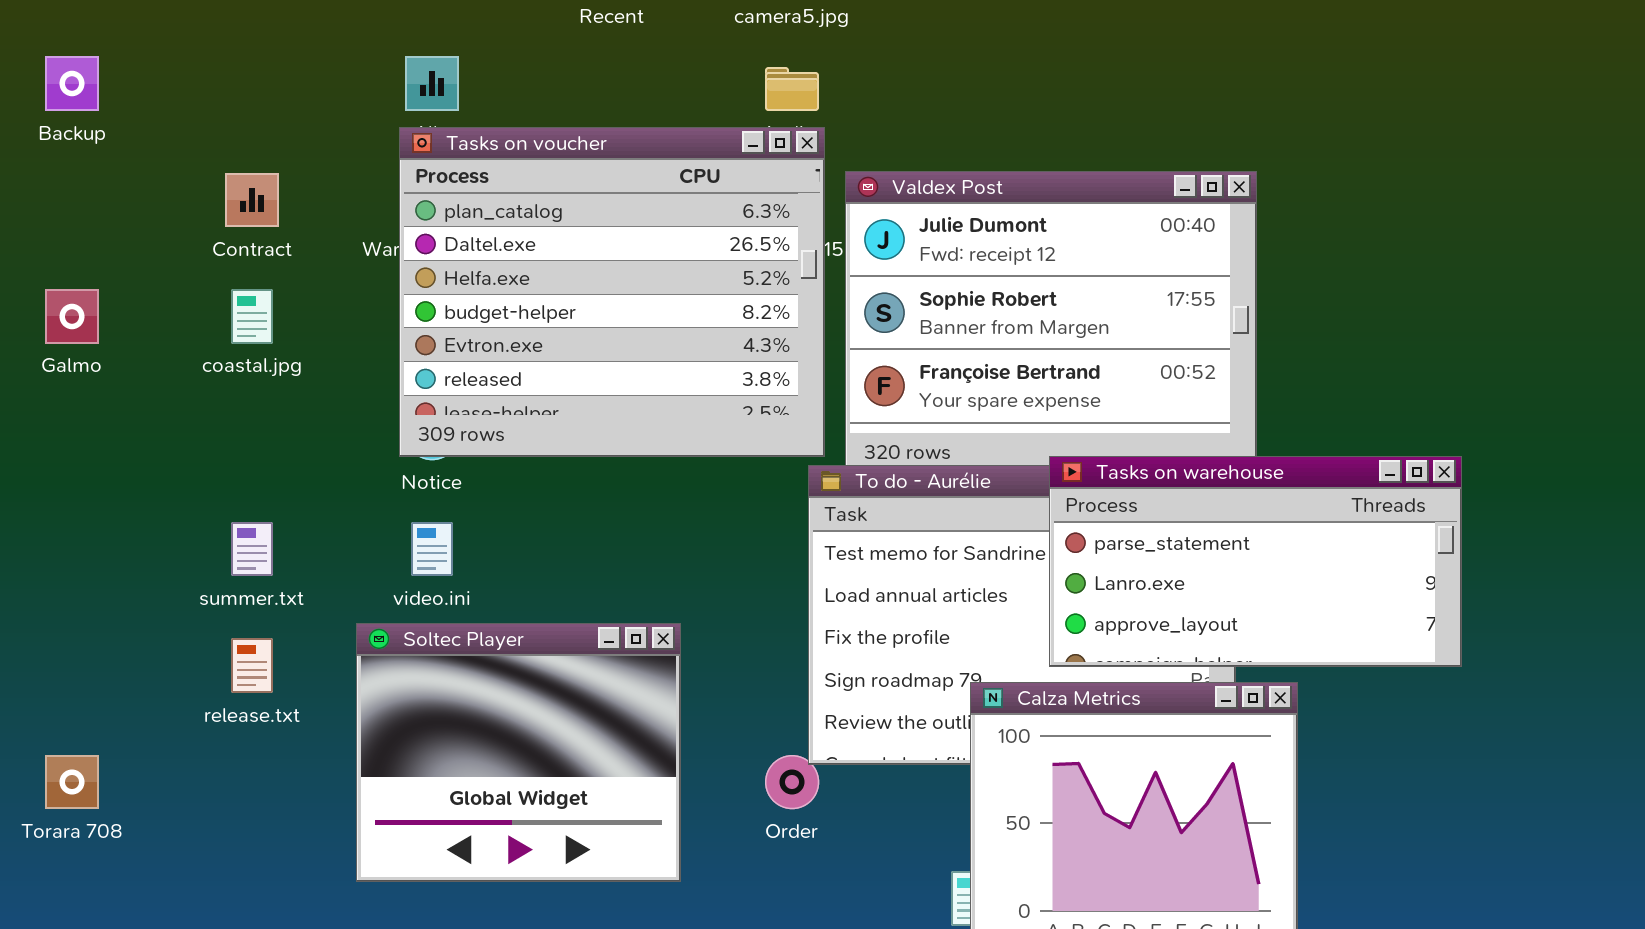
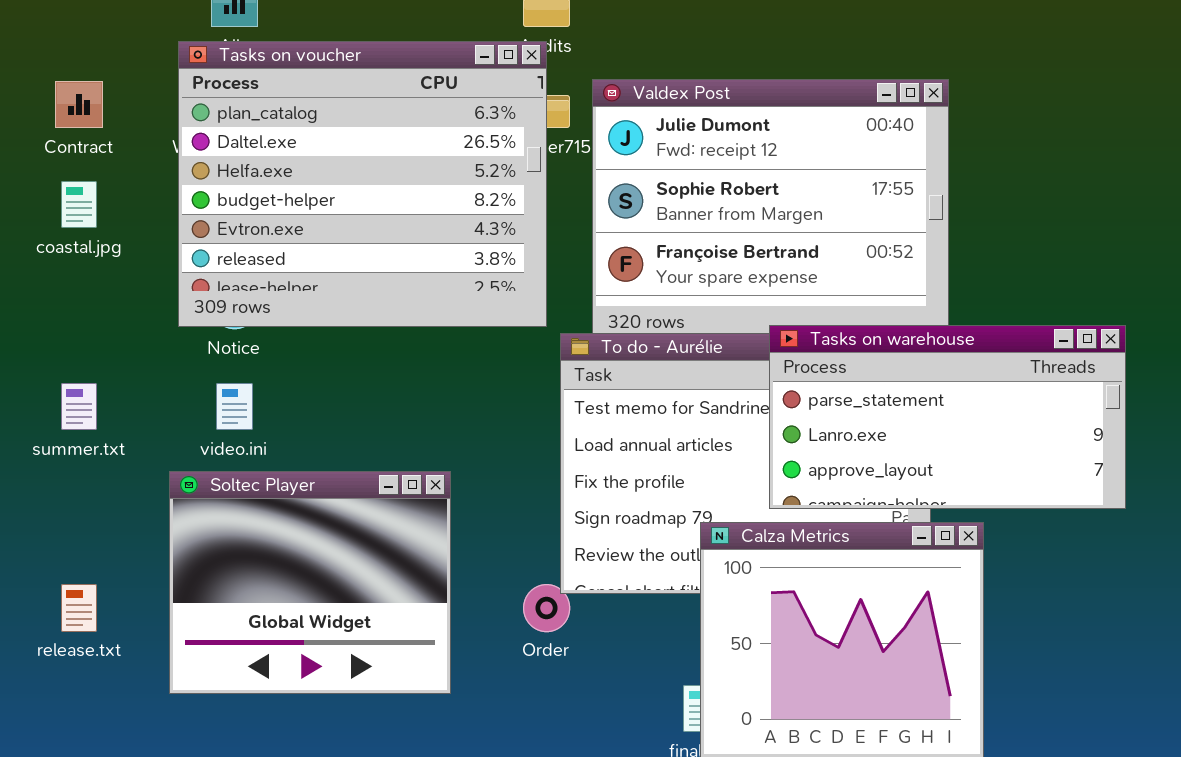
Tasks on voucher: [399,127,825,457] -> [178,41,547,327], moved
release.txt: [231,638,273,693] -> [61,584,97,632], moved

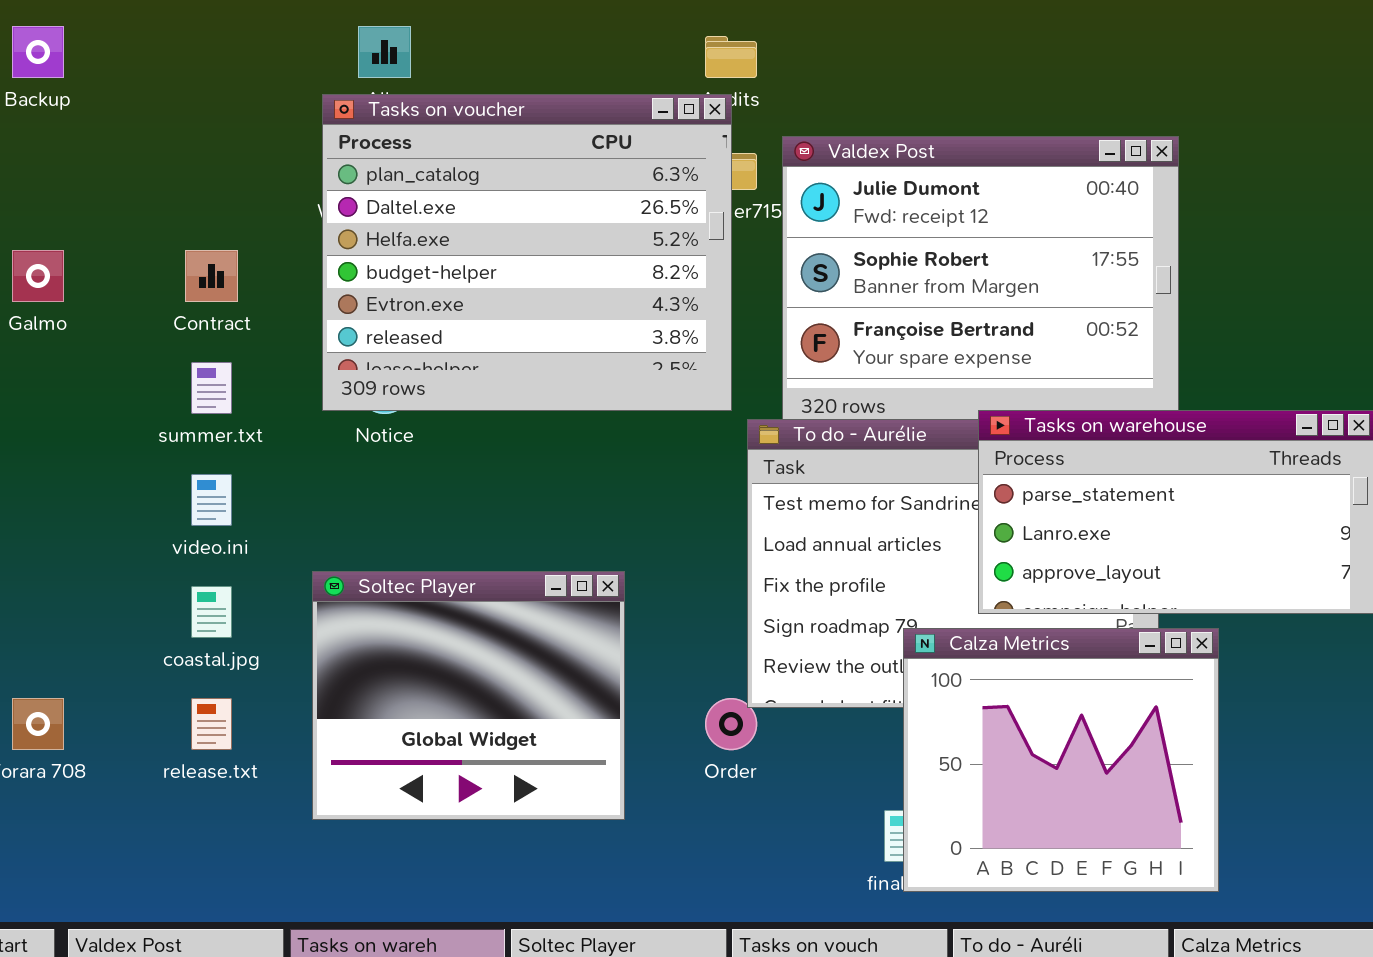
Contract: [55,81,103,128] -> [185,250,238,302], moved
coastal.jpg: [61,181,97,228] -> [191,586,232,638], moved
summer.txt: [61,383,97,430] -> [191,362,232,414], moved
video.ini: [216,383,253,430] -> [191,474,232,526], moved

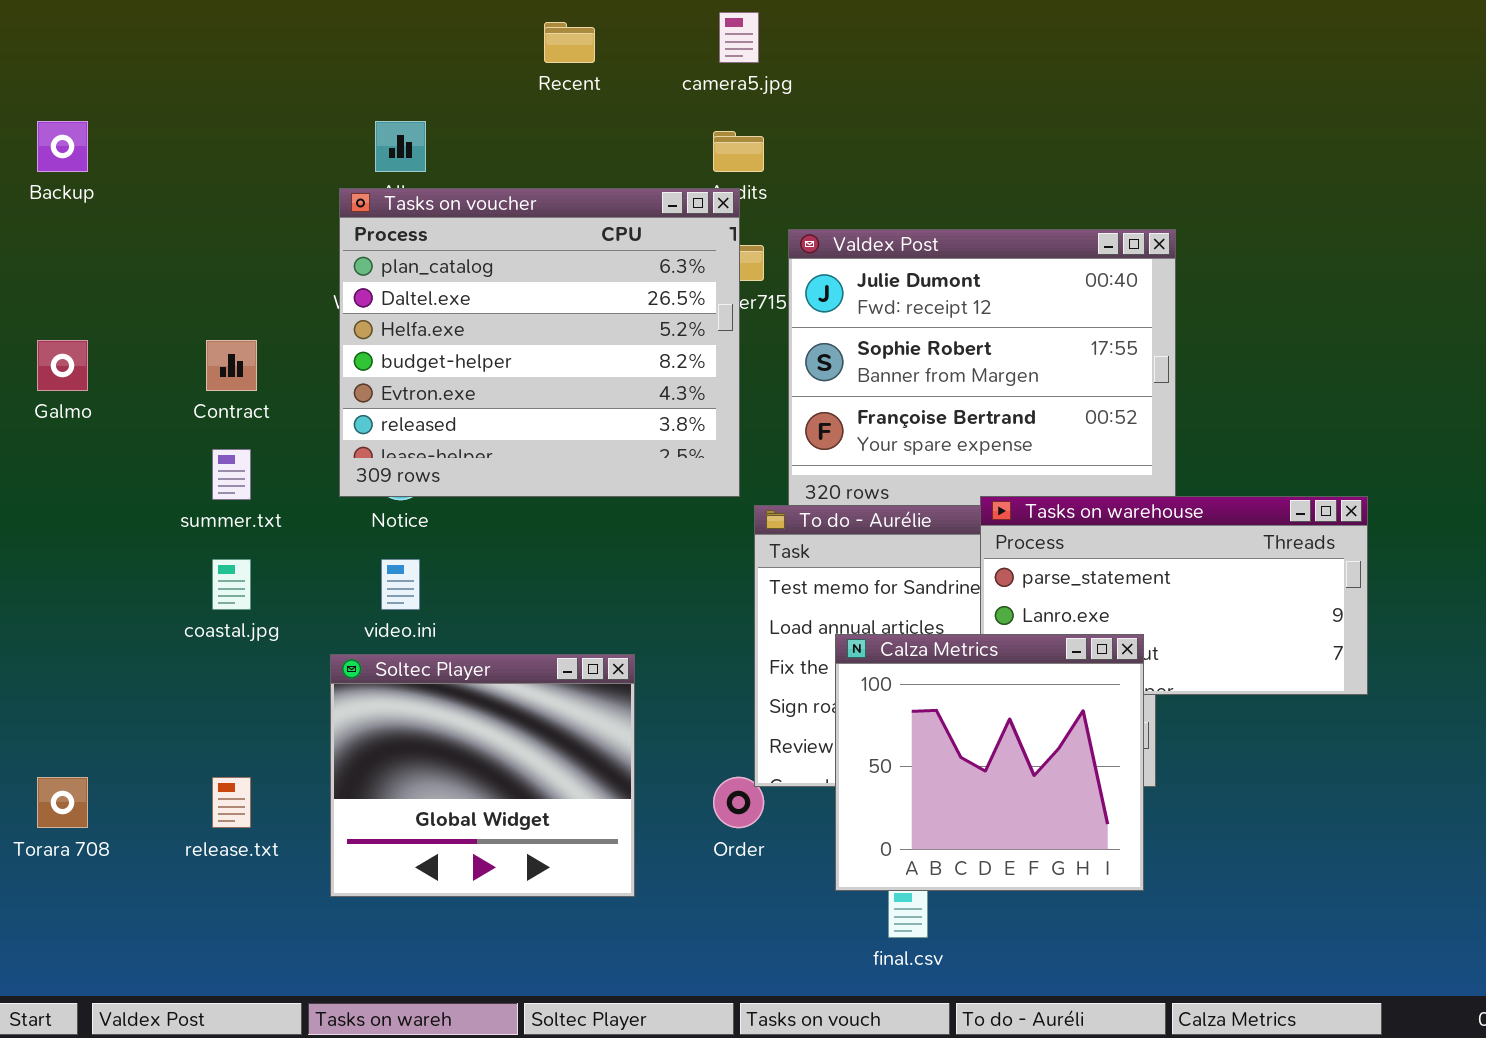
video.ini: [191,474,232,526] -> [381,559,420,610], moved
coastal.jpg: [191,586,232,638] -> [212,559,251,610], moved
Calza Metrics: [903,628,1219,892] -> [835,634,1144,891], moved

